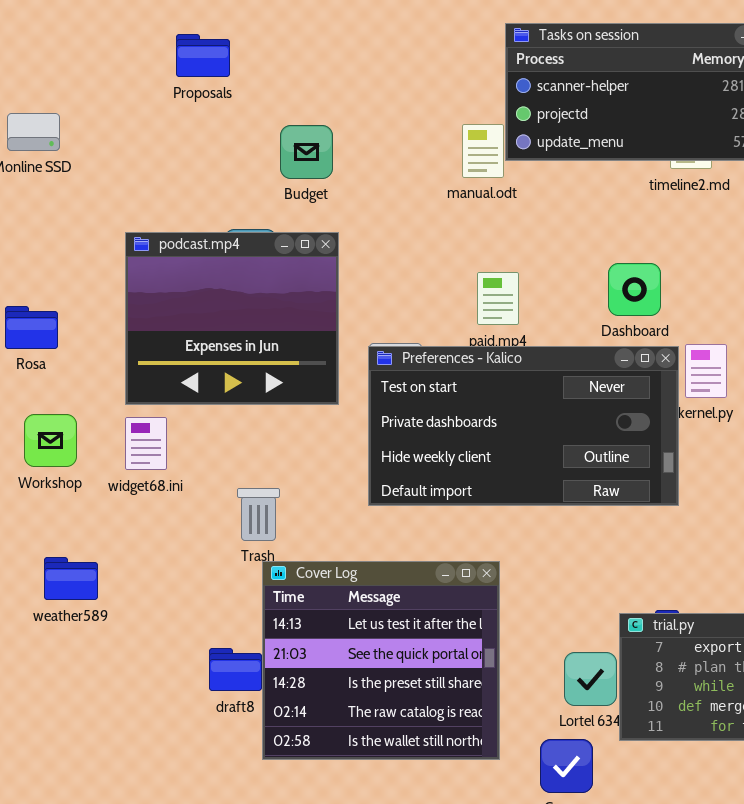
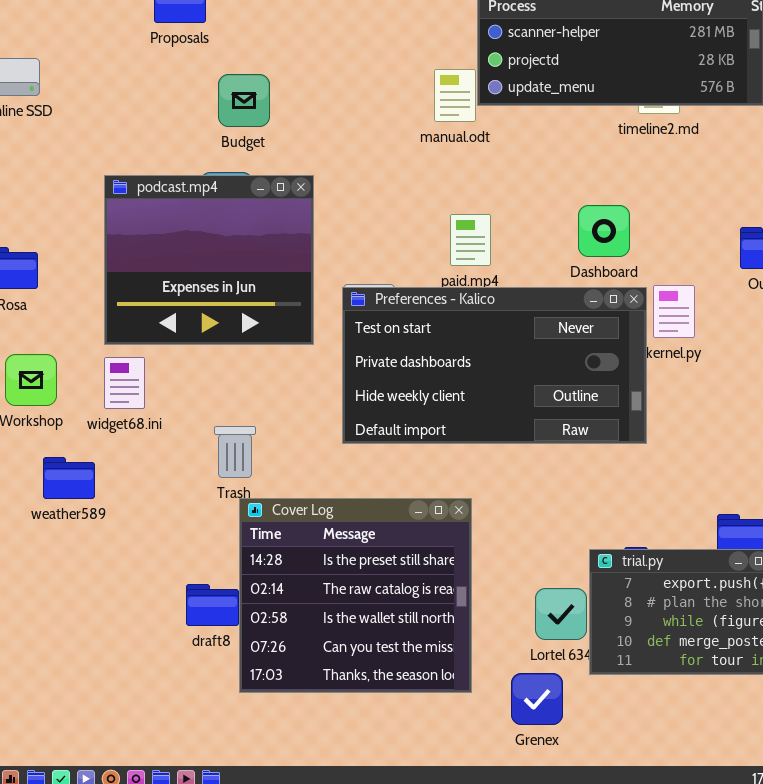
Budget: [280,125,333,179] -> [218,74,270,127], moved
weather589: [44,557,98,600] -> [43,457,95,499], moved
Cover Log: [262,561,500,760] -> [239,498,472,693], scrolled down 2 rows

